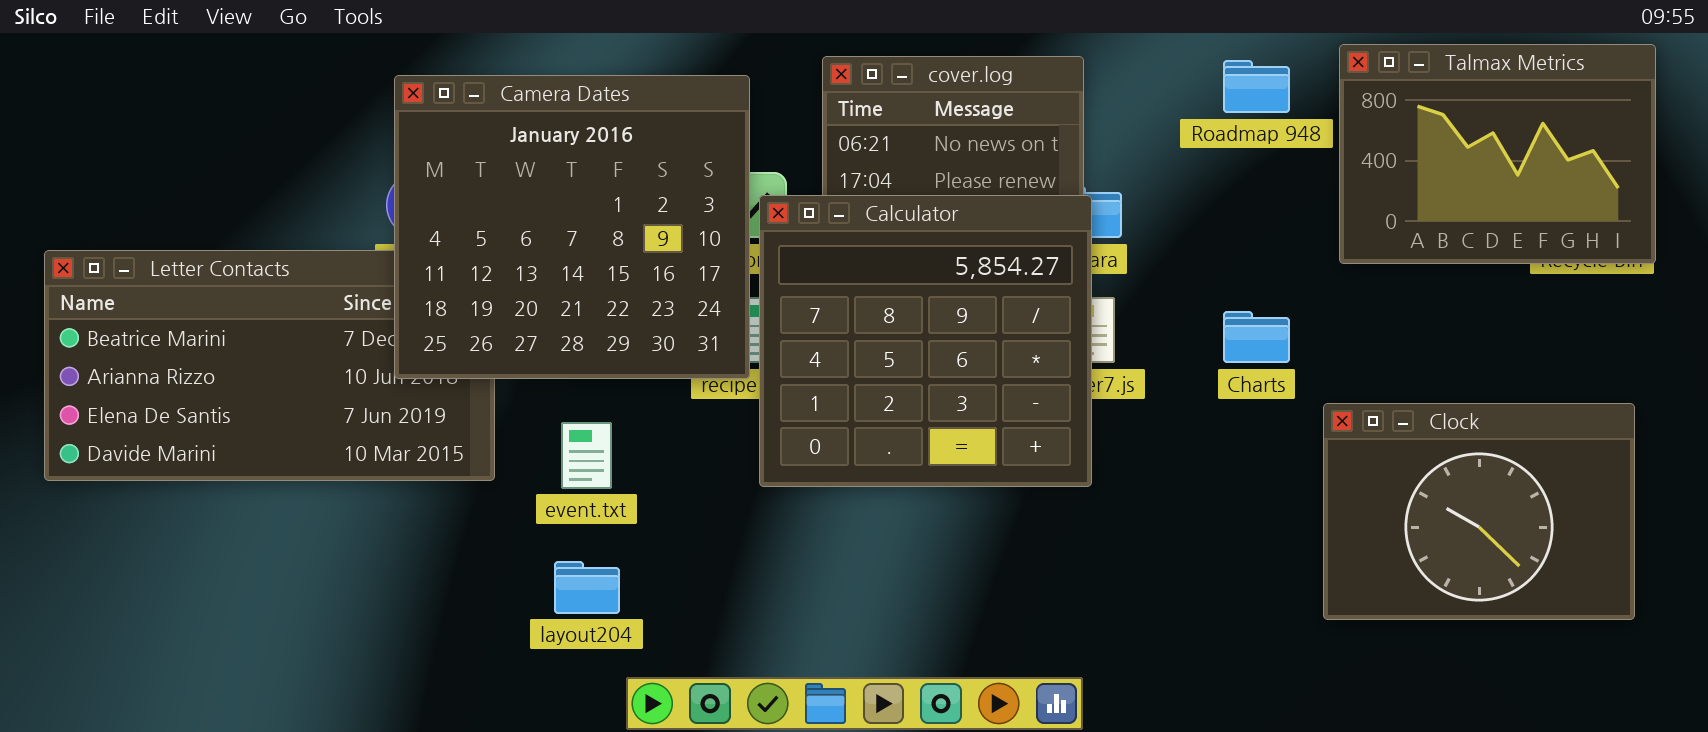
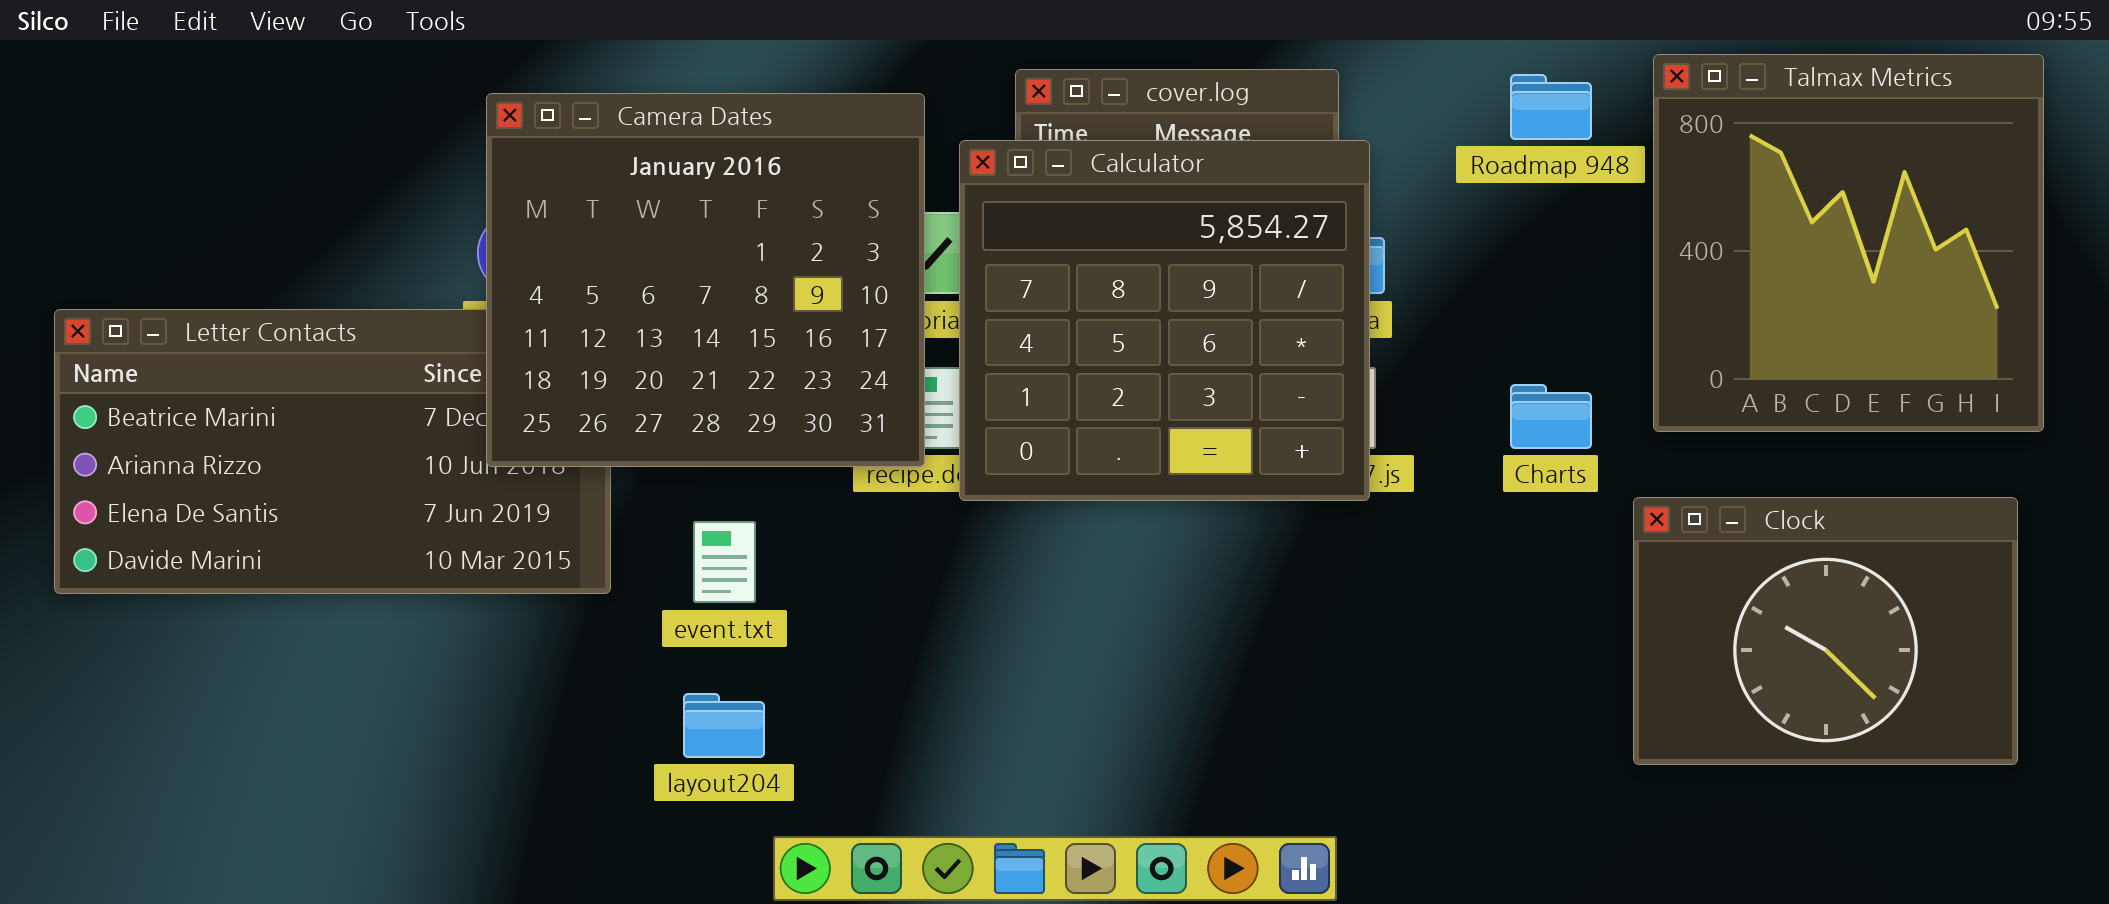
Talmax Metrics: [1339,44,1656,264] -> [1653,54,2044,432], resized
Calculator: [759,195,1092,487] -> [959,140,1370,501], moved

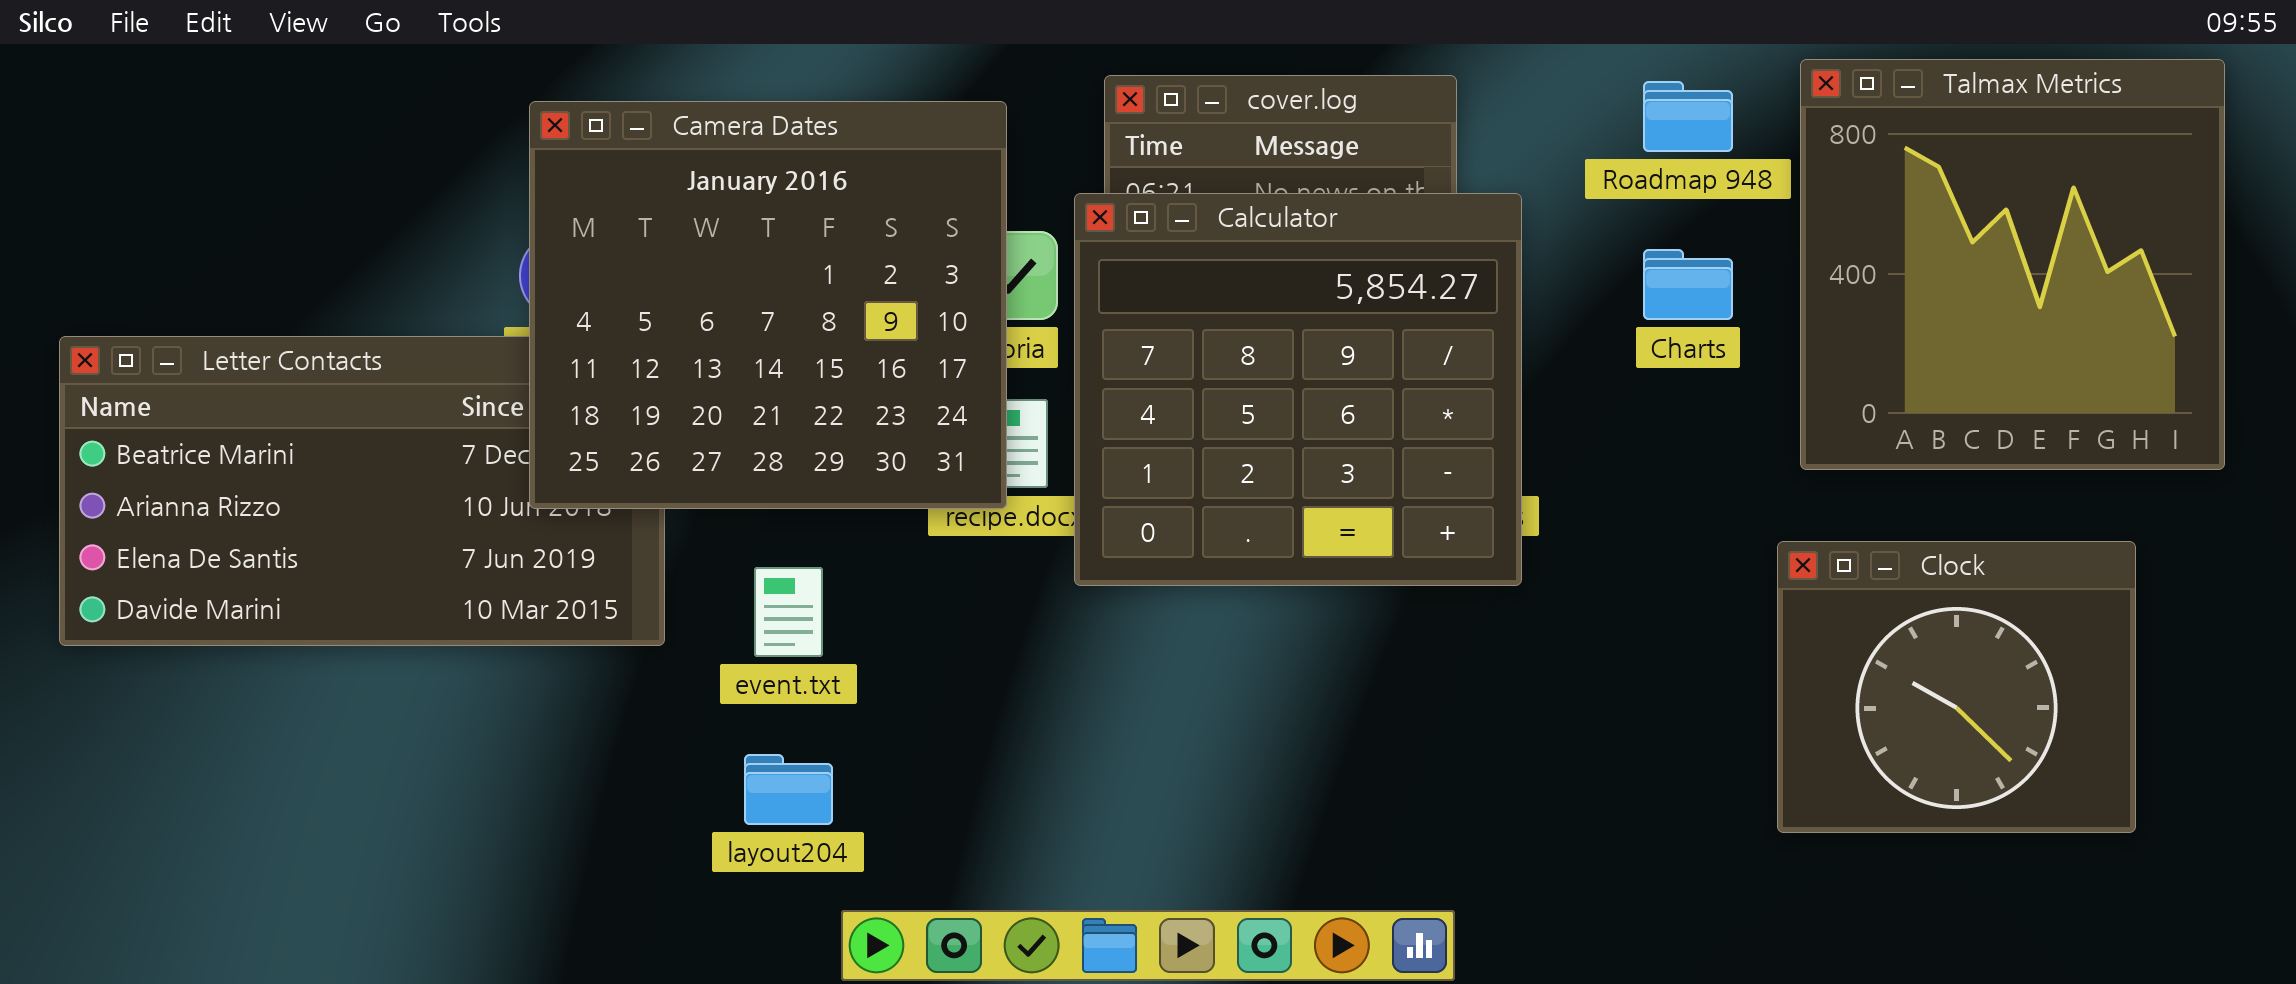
Calculator: [959,140,1370,501] -> [1074,193,1522,586], moved
Charts: [1510,384,1592,449] -> [1643,249,1733,320], moved
Clock: [1633,497,2018,765] -> [1777,541,2136,833], resized

